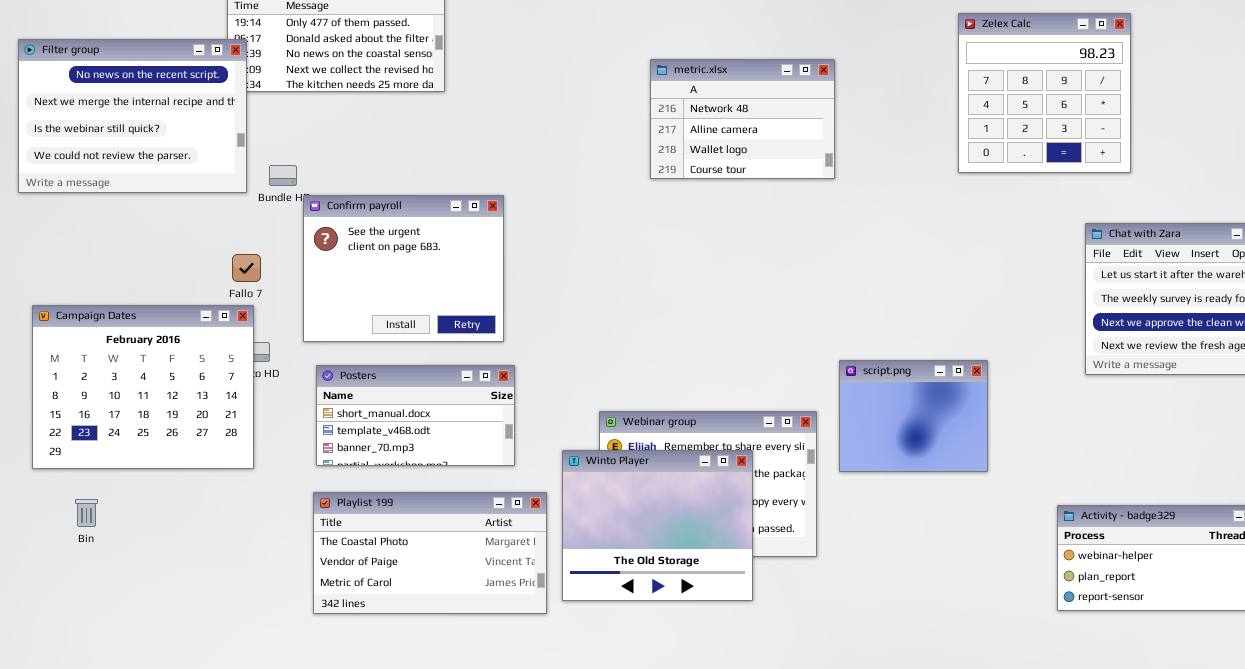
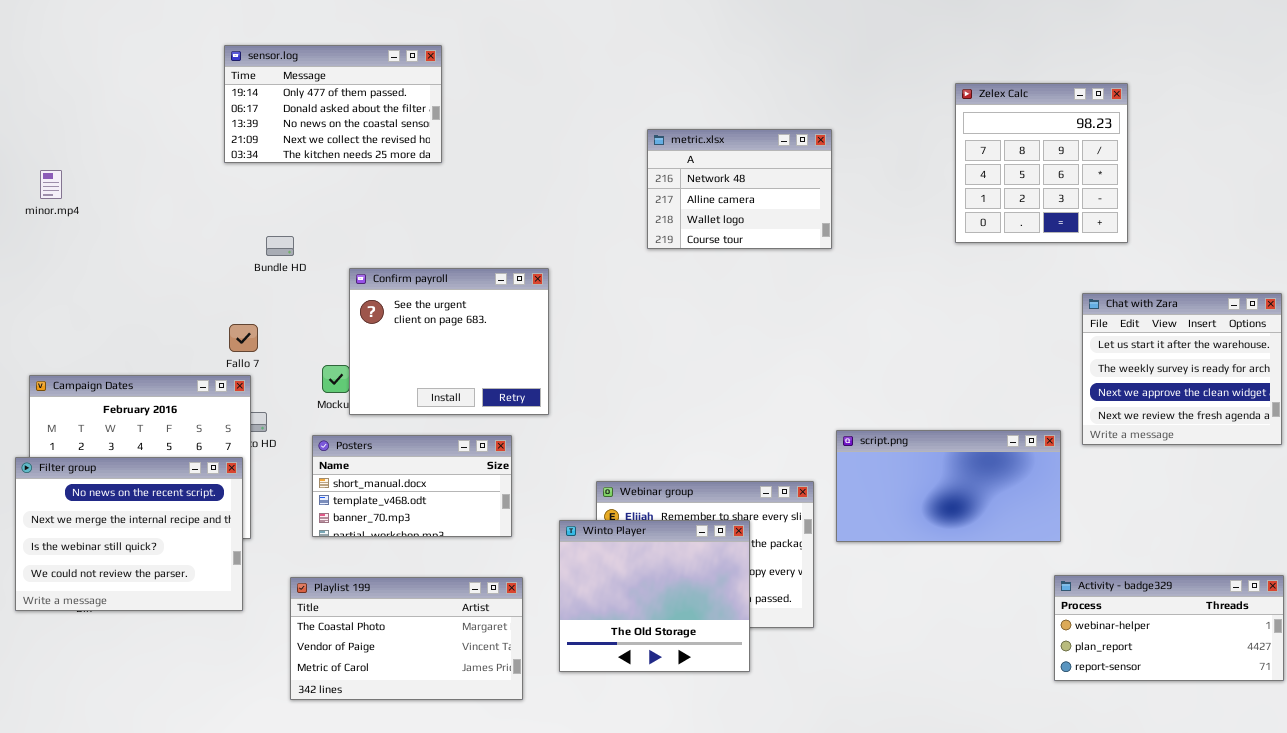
Filter group: [18,39,247,193] -> [15,457,243,611], moved
Confirm payroll: [303,195,504,342] -> [349,268,549,415], moved
script.png: [839,360,988,472] -> [836,430,1061,542], resized
Playlist 199: [313,492,547,614] -> [290,577,523,700], moved

